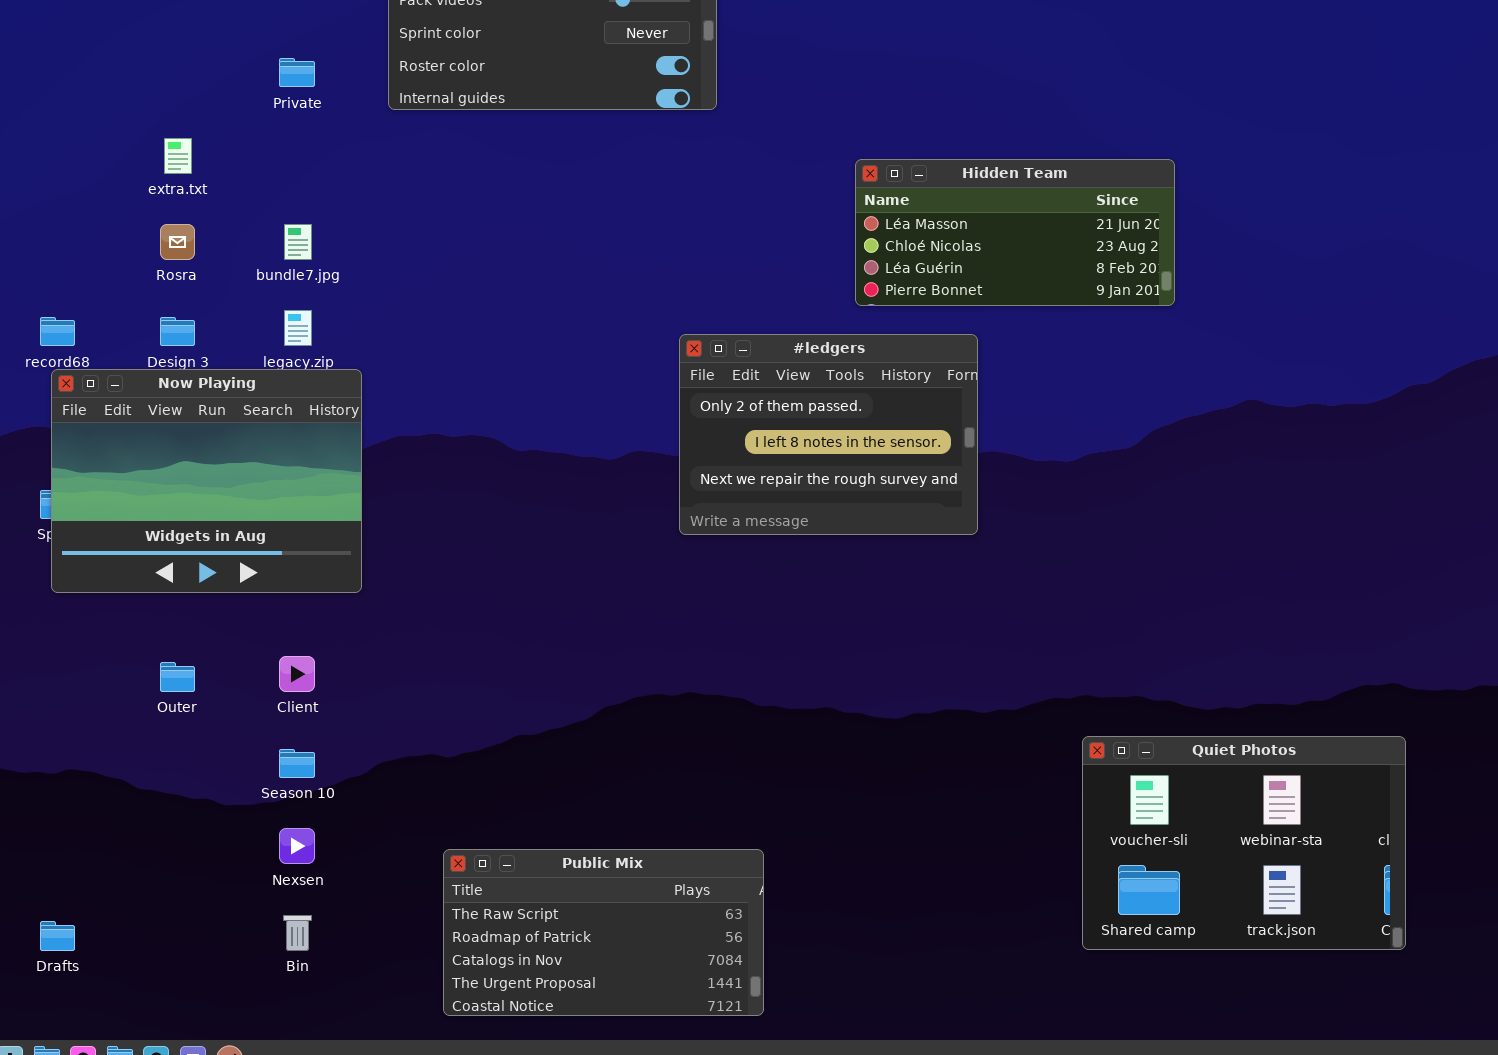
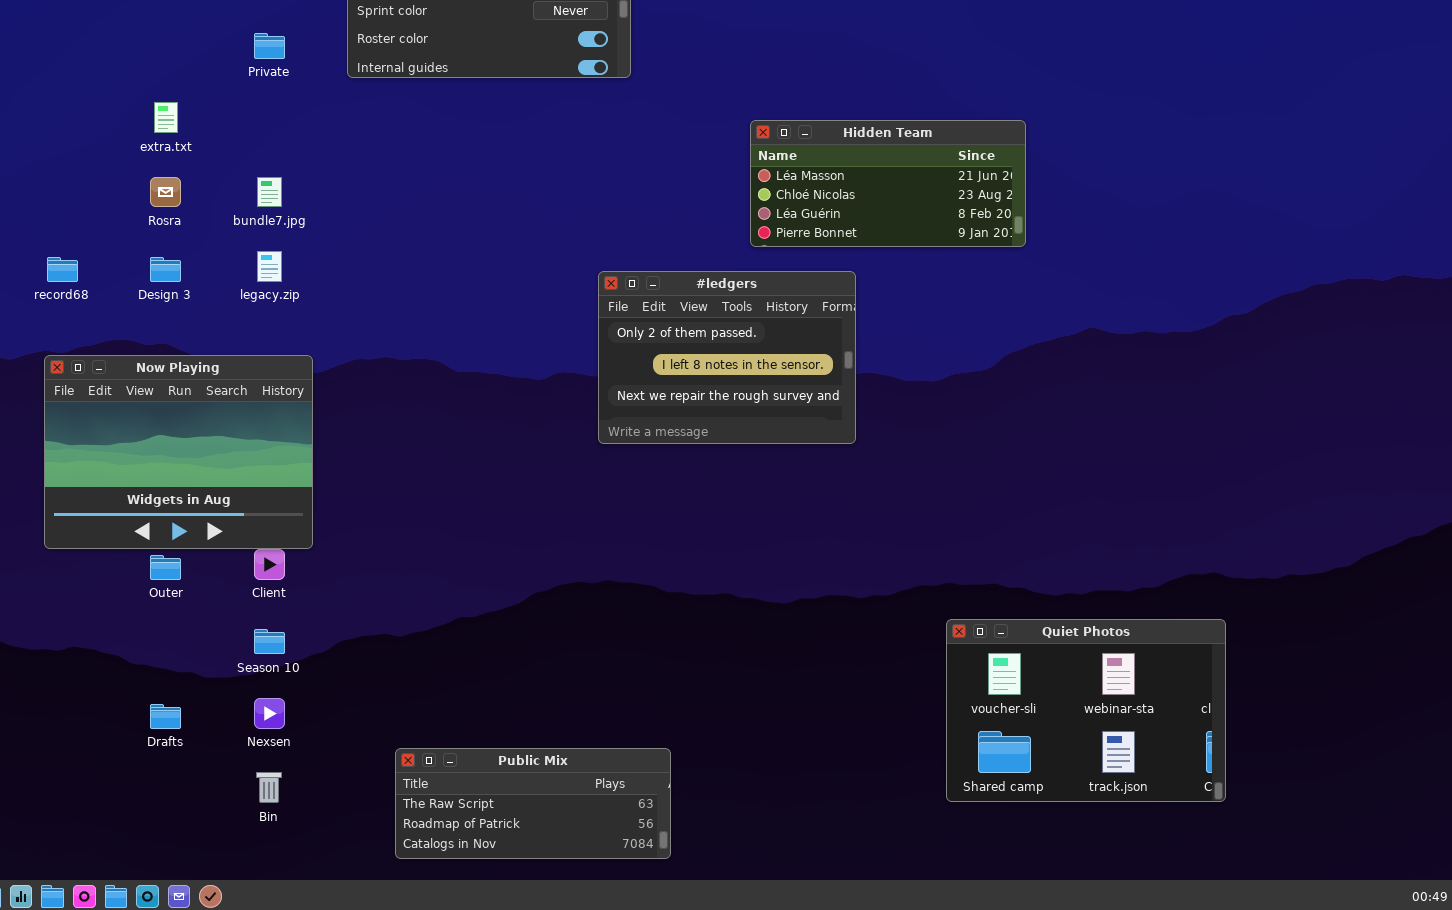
Now Playing: [51,369,362,593] -> [44,355,313,549], moved
Public Mix: [443,849,764,1016] -> [395,748,671,859], resized
Drafts: [40,921,75,951] -> [150,704,181,729], moved

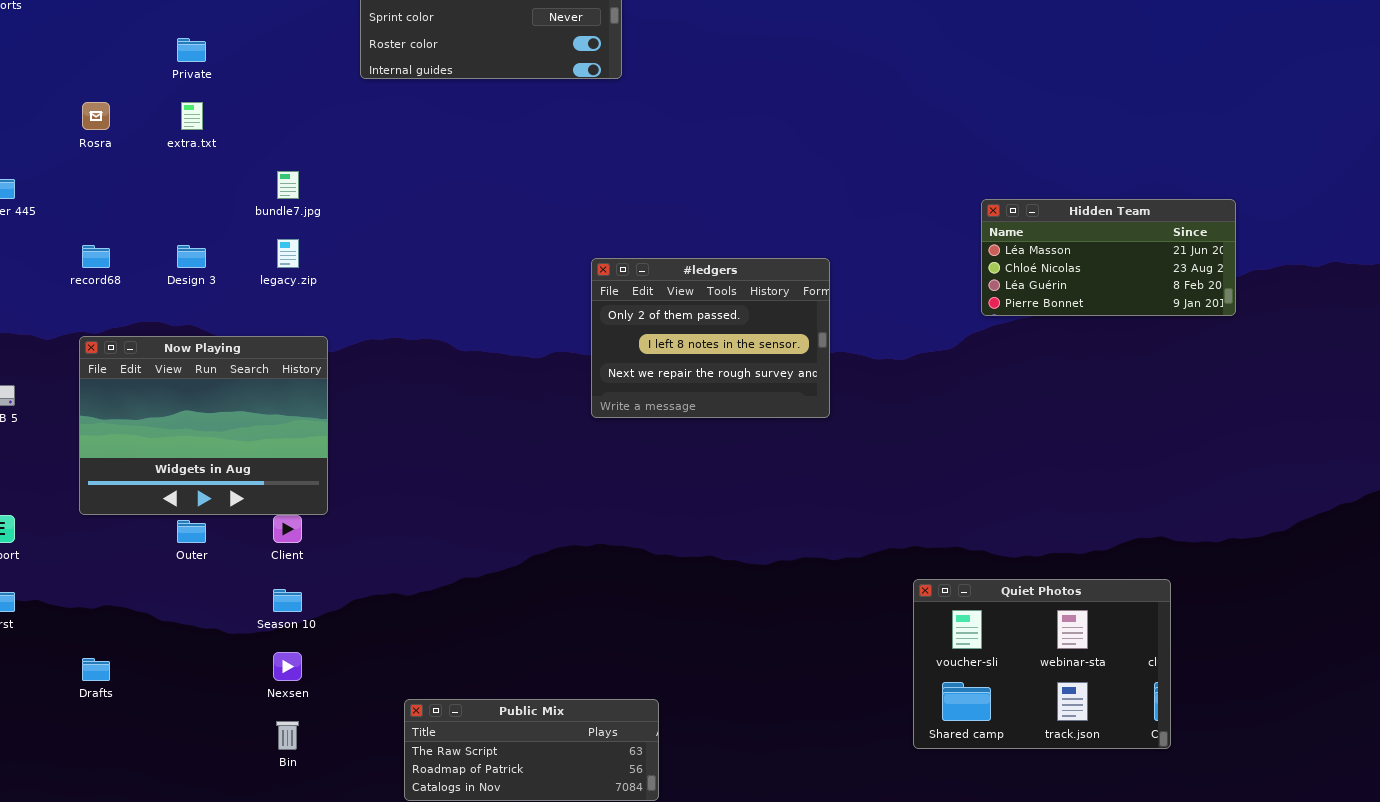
Private: [254,33,285,59] -> [177,38,206,62], moved
Hidden Team: [750,120,1026,247] -> [981,199,1236,316], moved
Rosra: [150,177,181,207] -> [82,102,110,130], moved
Drafts: [150,704,181,729] -> [82,658,110,681], moved

